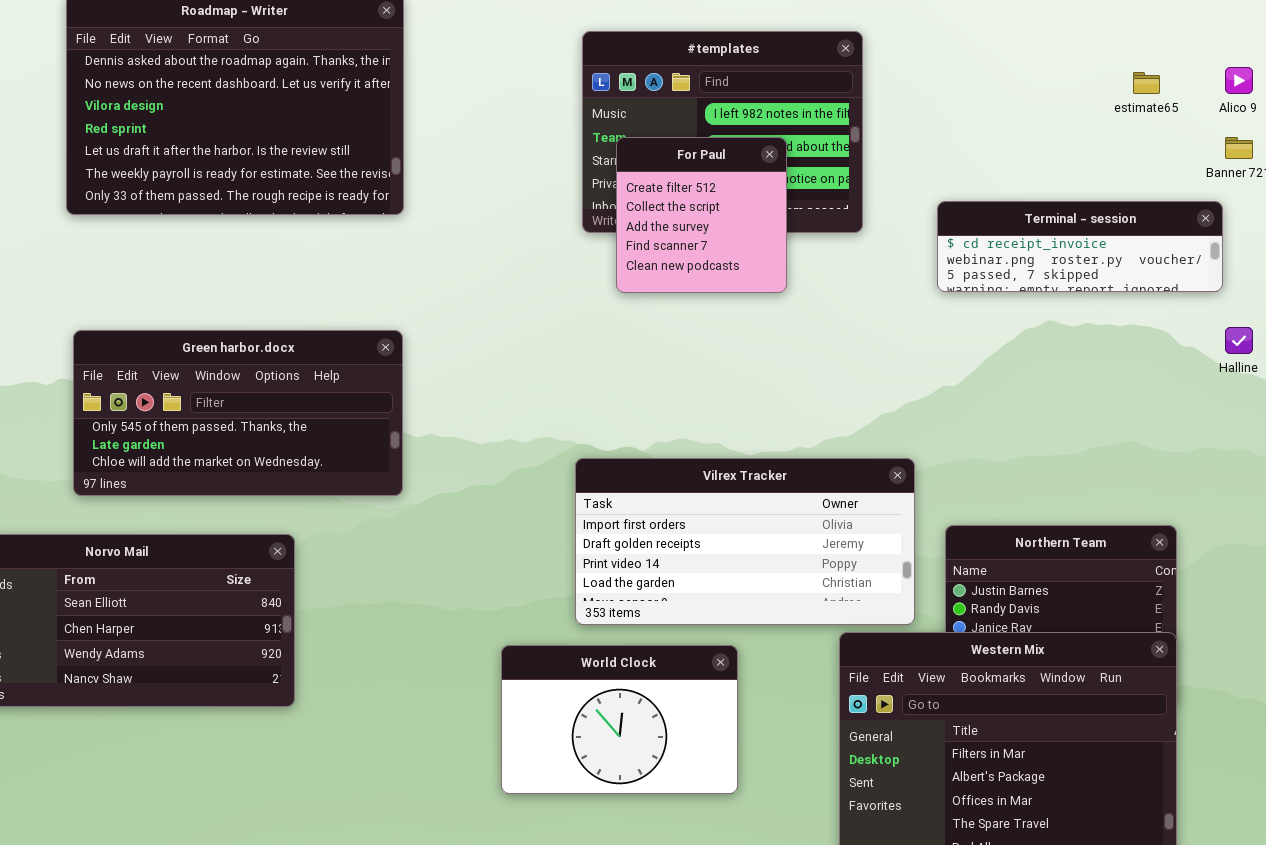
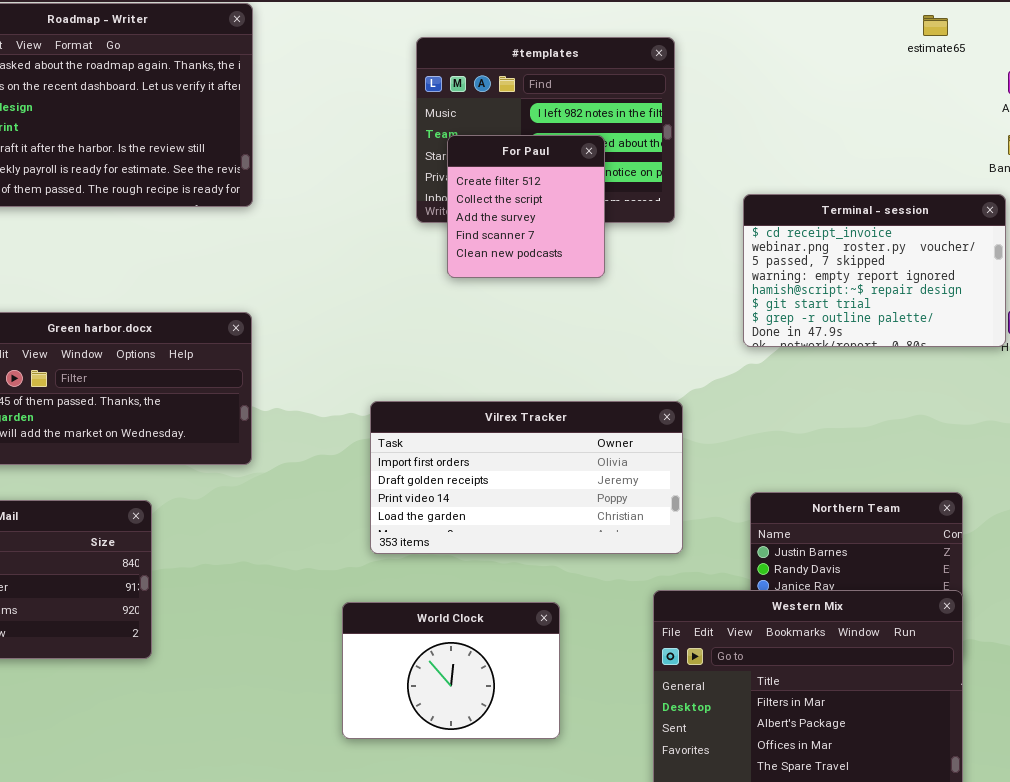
estimate65: [1133,72,1160,94] -> [923,15,948,36], moved
Terminal - session: [937,201,1223,292] -> [743,194,1006,347], resized
Vilrex Tracker: [575,458,915,625] -> [370,401,683,554], moved

